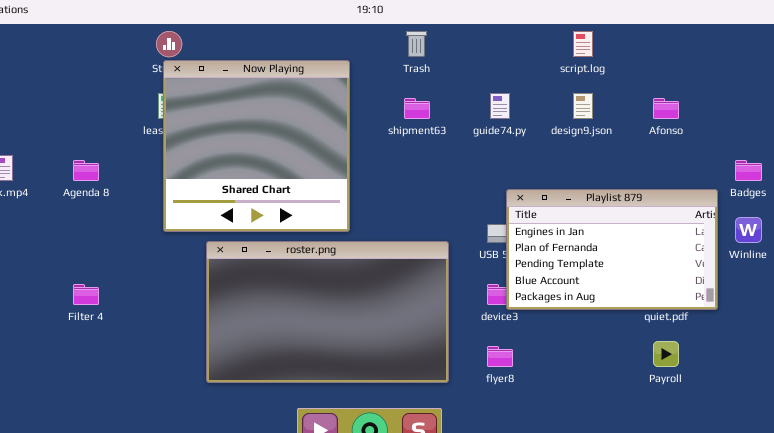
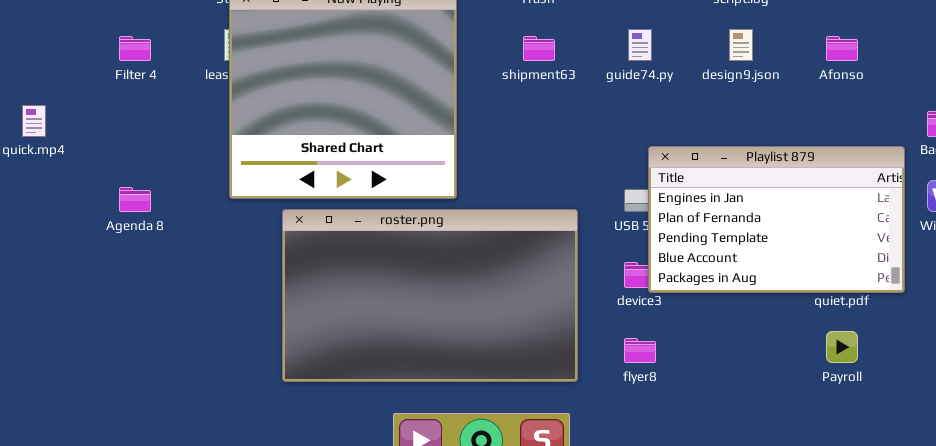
Agenda 8: [73,160,99,181] -> [119,187,151,212], moved
Filter 4: [73,284,99,305] -> [119,36,151,61], moved

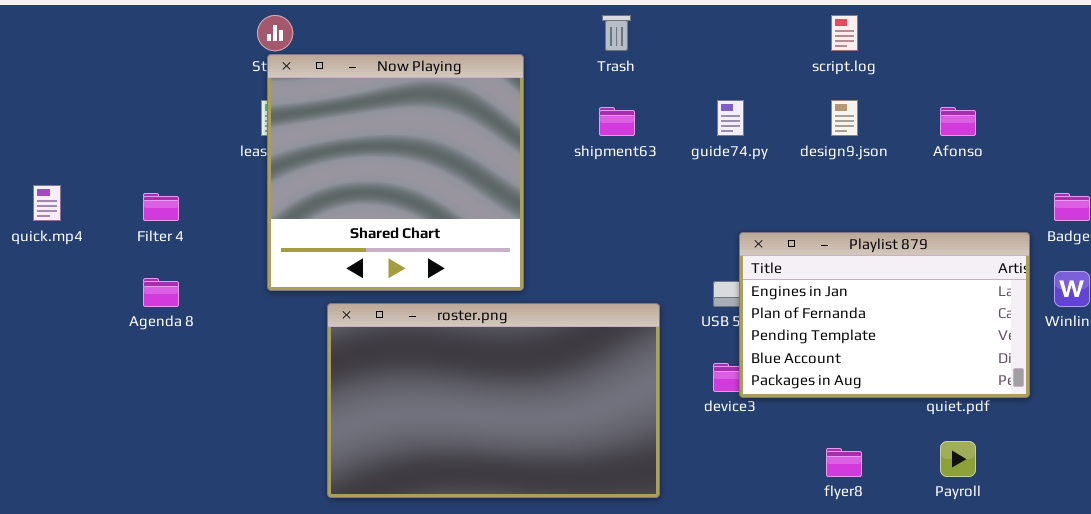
Filter 4: [119,36,151,61] -> [143,193,179,221], moved
flyer8: [624,338,656,363] -> [826,448,862,477], moved

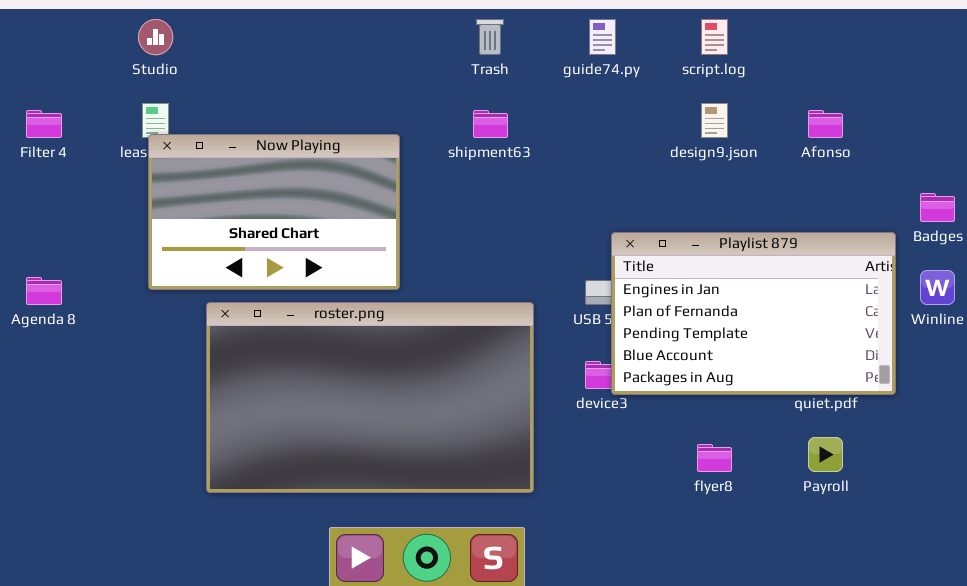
Now Playing: [267,54,524,291] -> [148,134,400,290], resized
guide74.py: [717,100,744,136] -> [589,19,616,55], moved
Filter 4: [143,193,179,221] -> [26,110,62,138], moved

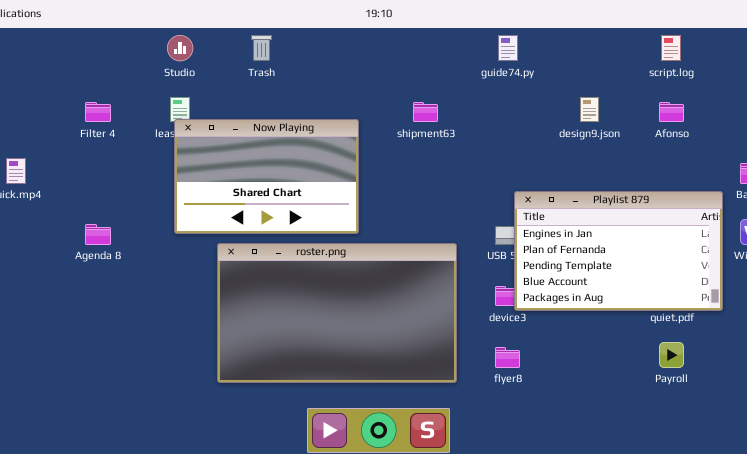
Trash: [476,19,504,55] -> [251,35,272,61], moved
script.log: [701,19,728,55] -> [661,35,681,61], moved
flyer8: [697,444,732,472] -> [495,347,520,368], moved

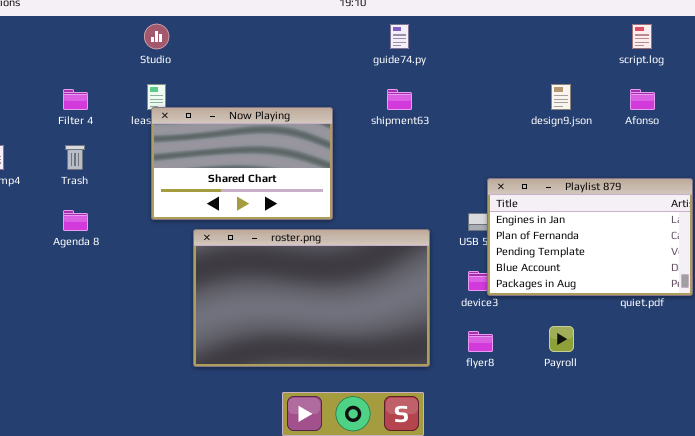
Trash: [251,35,272,61] -> [65,145,85,170], moved
guide74.py: [498,35,518,61] -> [390,24,409,49], moved
Payroll: [659,342,684,368] -> [549,326,574,352], moved

